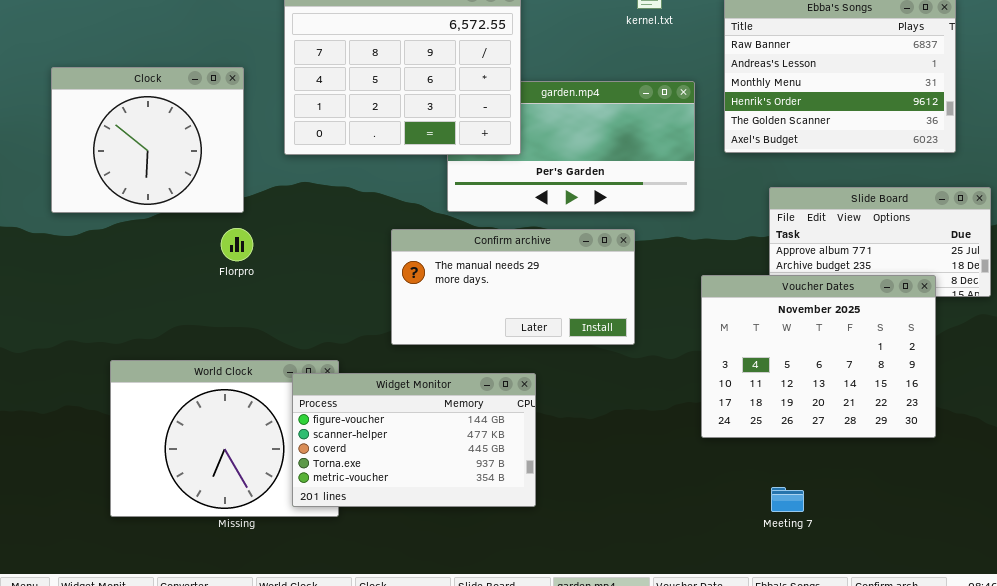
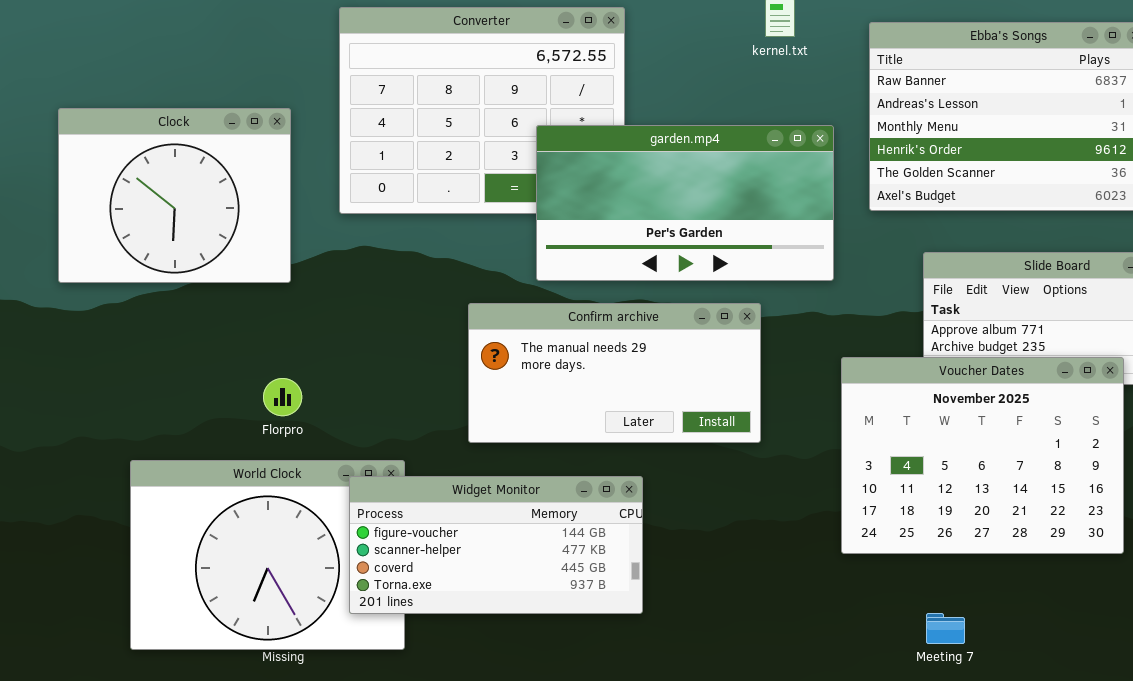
garden.mp4: [447,81,695,212] -> [536,125,834,281], raised
Florpro: [221,228,253,261] -> [263,378,302,416], moved
Widget Monitor: [292,373,536,507] -> [349,476,643,614], resized

